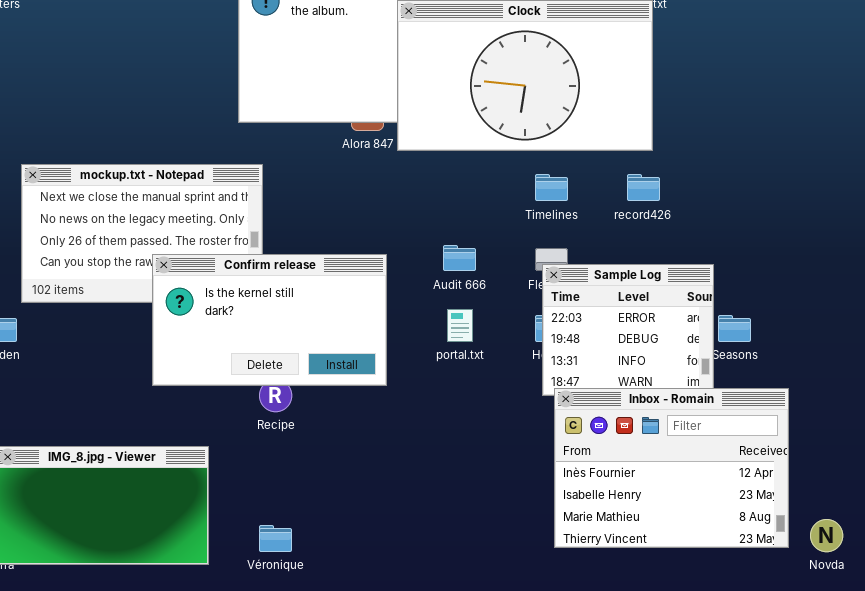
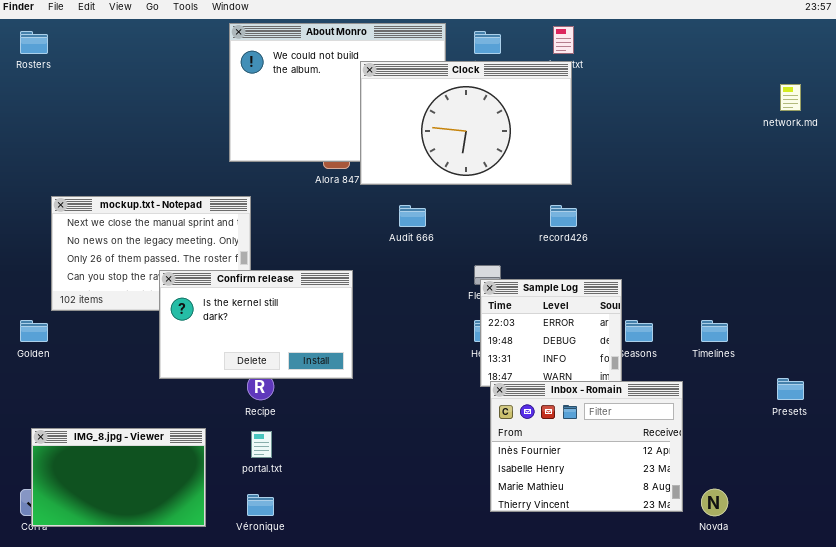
Timelines: [535,174,568,201] -> [701,320,728,342], moved
Audit 666: [443,245,476,271] -> [399,205,426,227], moved
portal.txt: [447,309,473,342] -> [251,431,272,458], moved

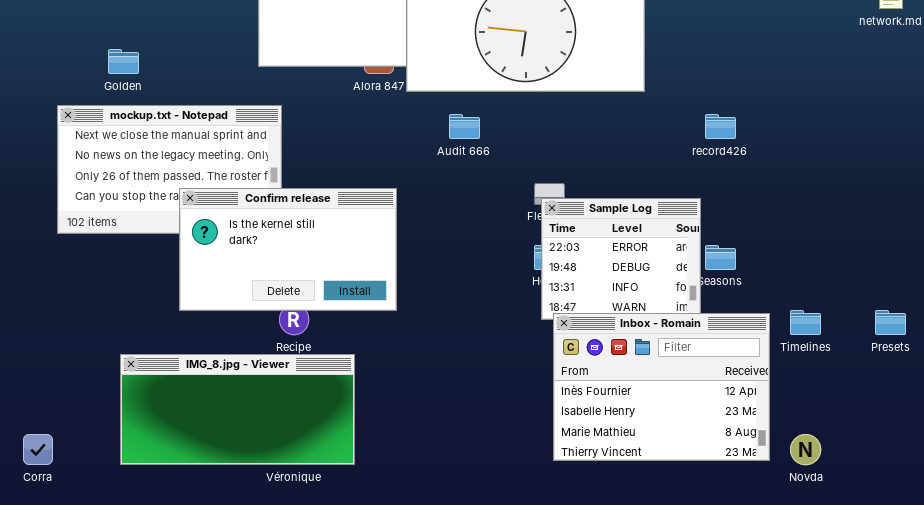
record426: [550,205,577,227] -> [705,114,736,139], moved
Golden: [20,320,48,342] -> [108,49,139,74], moved
Timelines: [701,320,728,342] -> [790,310,821,335], moved
IMG_8.jpg - Viewer: [31,428,206,527] -> [120,354,355,465], moved, resized

